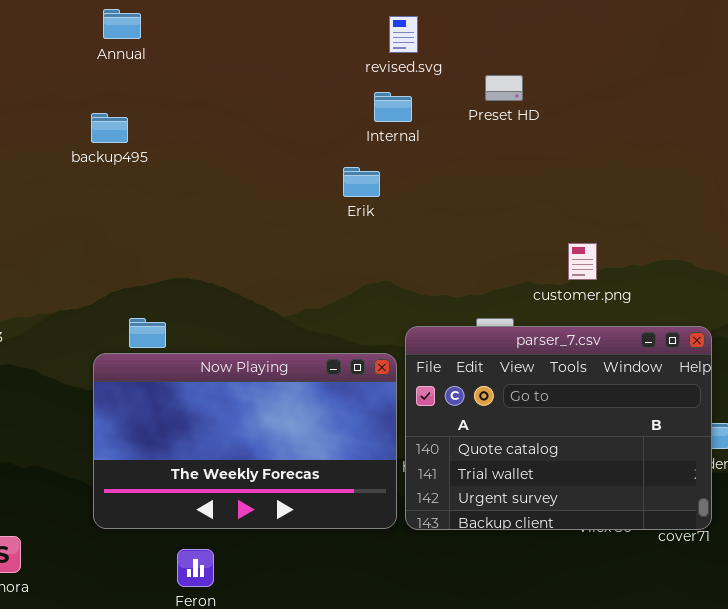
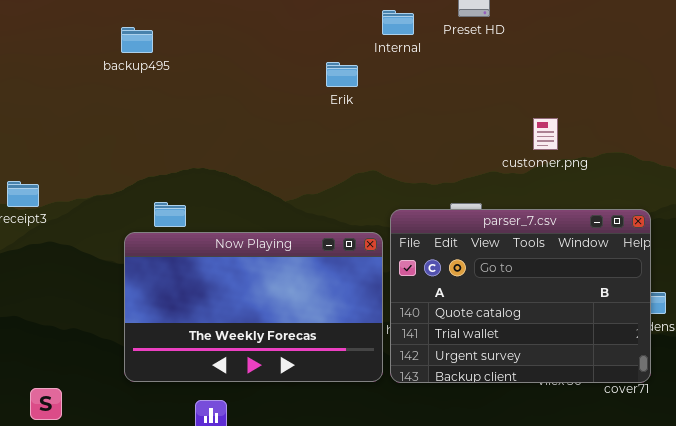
Internal: [374,92,412,122] -> [382,10,414,35], moved
Erik: [343,167,380,197] -> [326,62,358,87], moved
customer.png: [568,243,597,280] -> [533,118,558,150], moved

